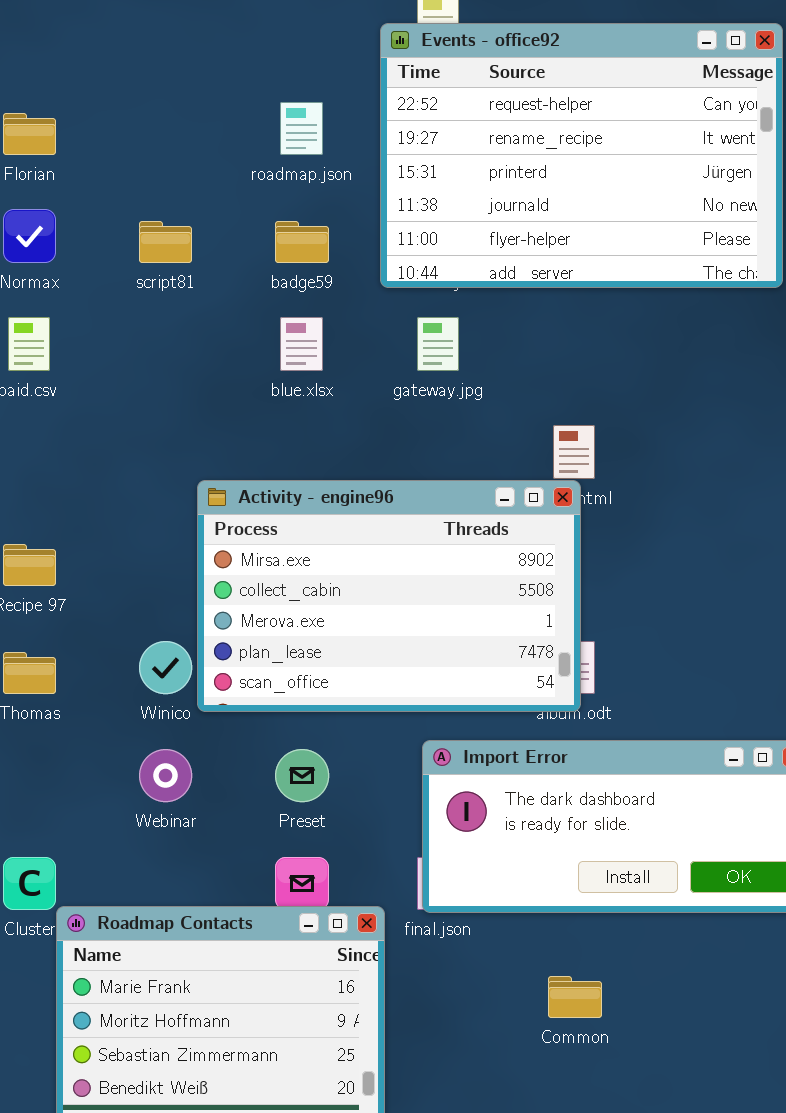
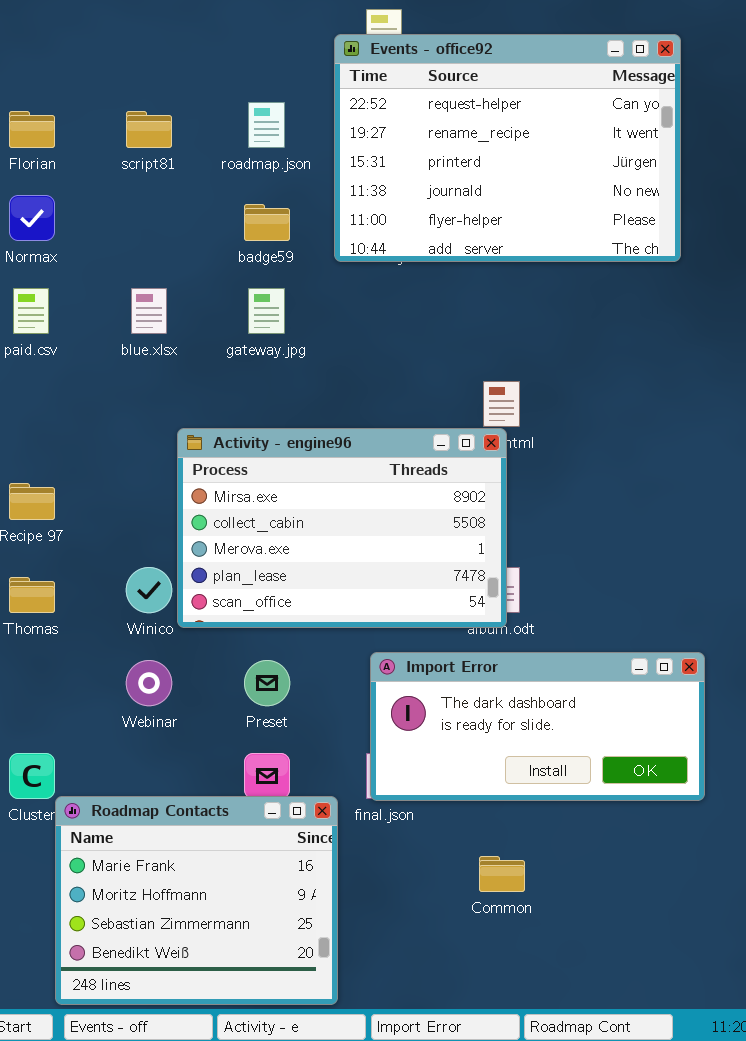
script81: [139,221,192,263] -> [126,111,172,148], moved
blue.xlsx: [280,317,323,371] -> [131,288,167,334], moved
gateway.jpg: [417,317,459,371] -> [248,288,285,334], moved

